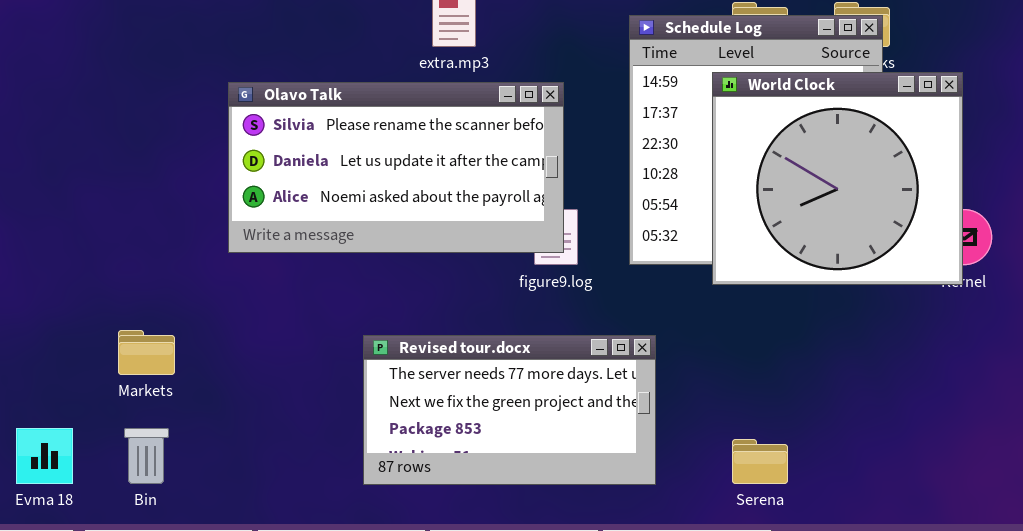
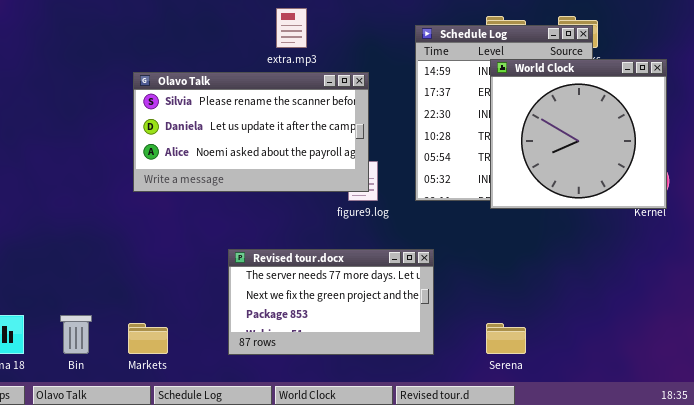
World Clock: [712,72,963,285] -> [490,59,667,209], moved
Markets: [118,330,175,375] -> [128,323,168,354], moved

